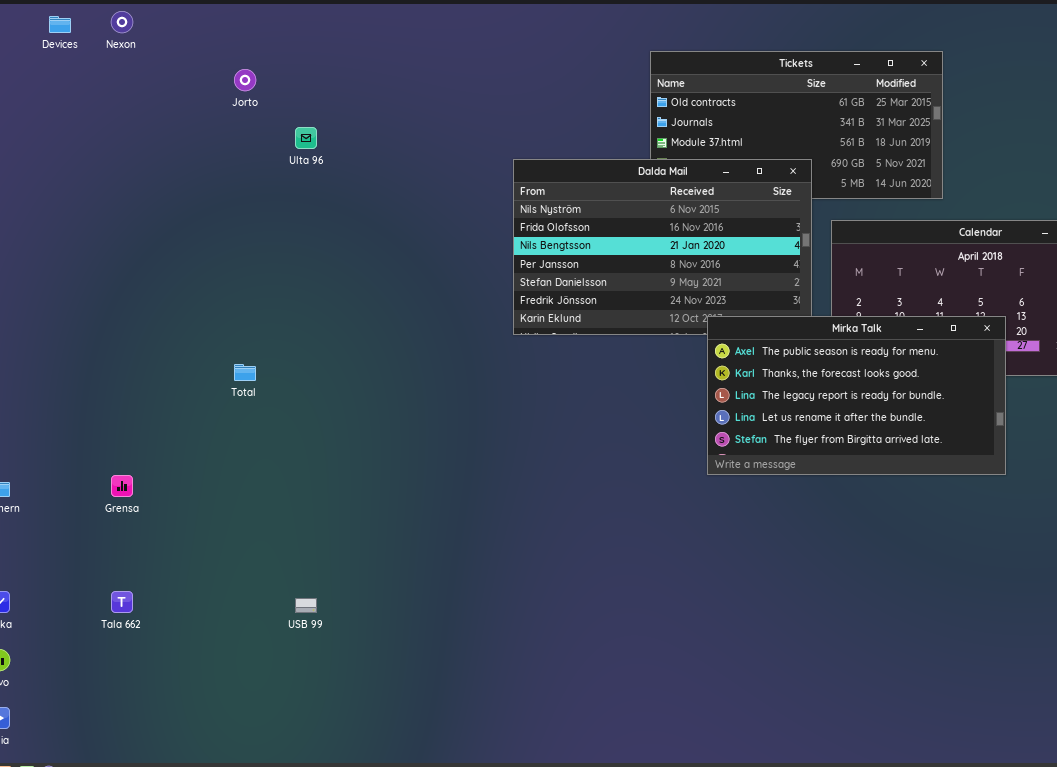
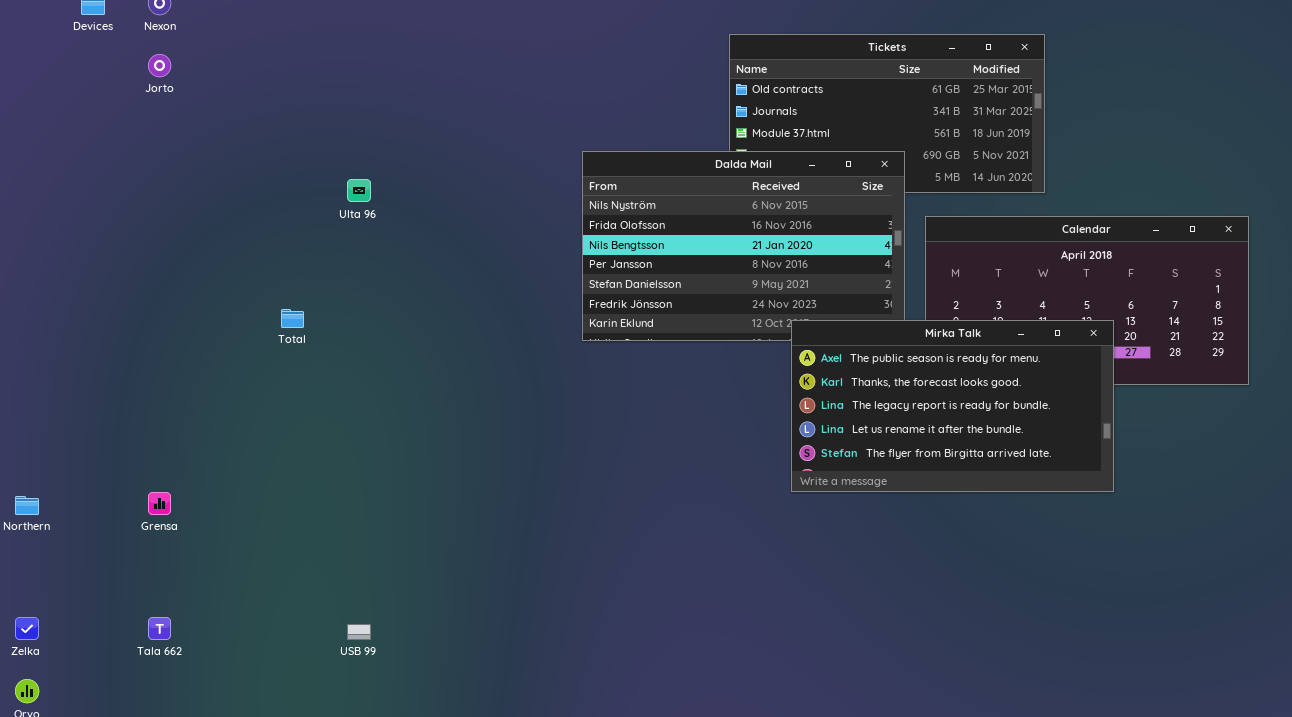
Jorto: [234,69,256,91] -> [148,54,171,77], moved
Ulta 96: [295,127,317,149] -> [347,179,371,202], moved
Total: [234,364,256,381] -> [281,309,304,328], moved

